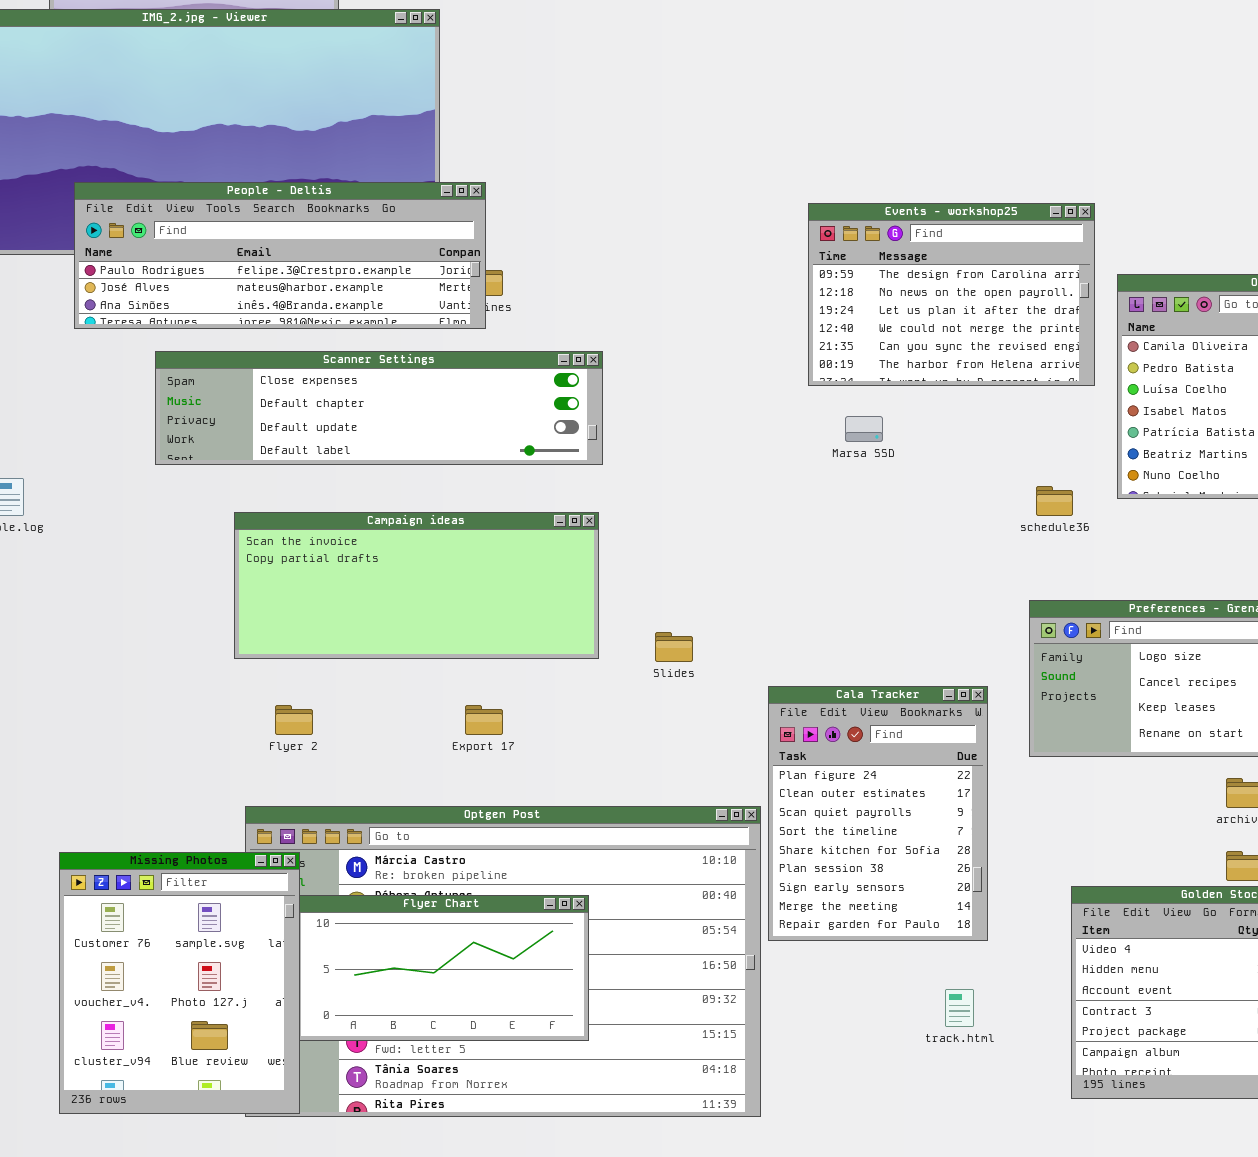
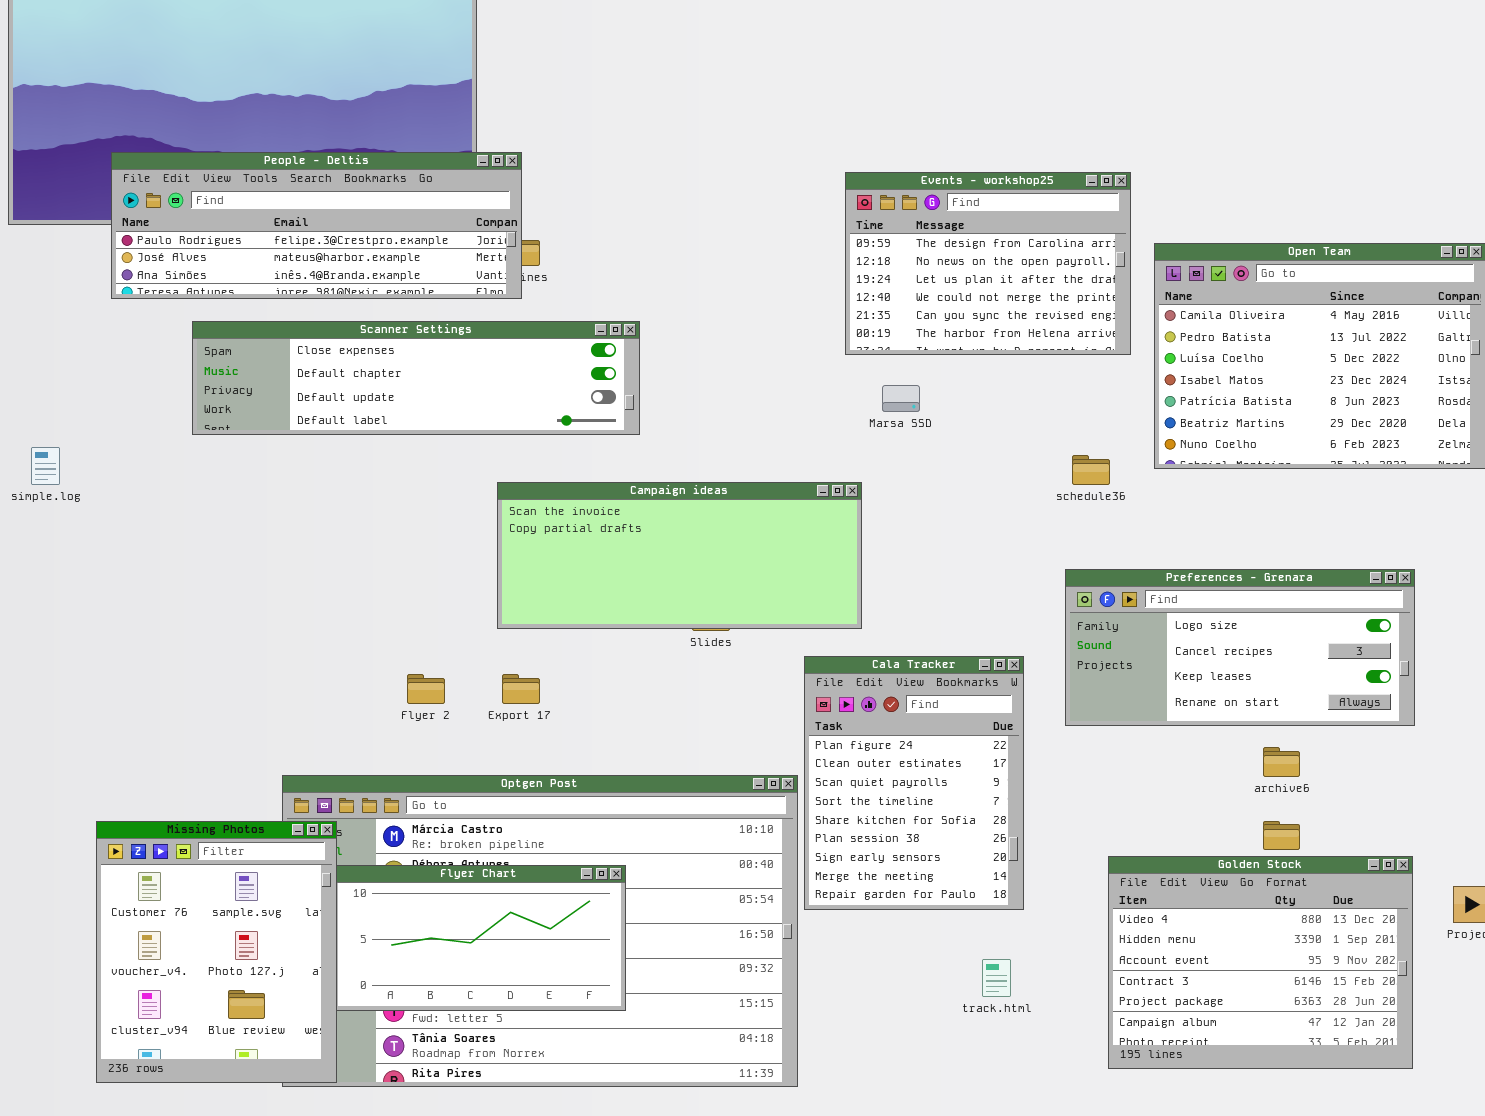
Campaign ideas: [234,512,599,659] -> [497,482,862,629], moved
Flyer 2: [275,705,313,735] -> [407,674,445,704], moved

